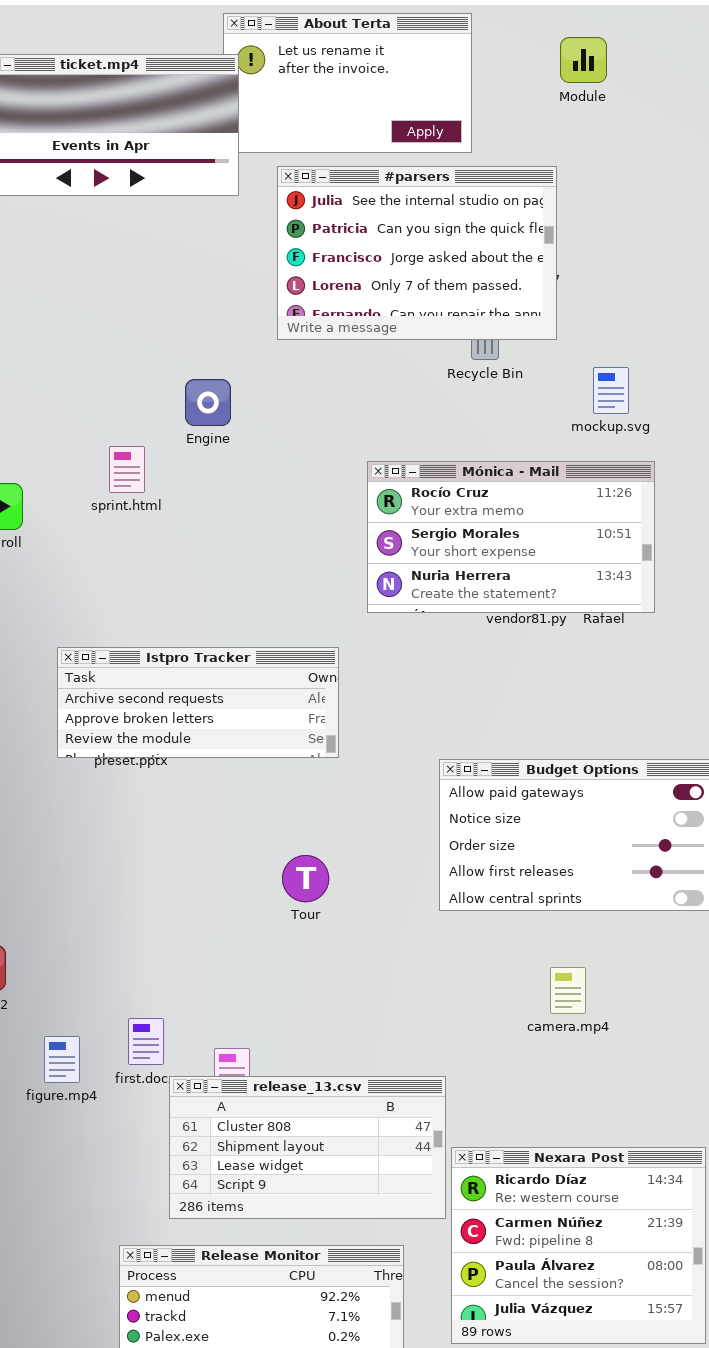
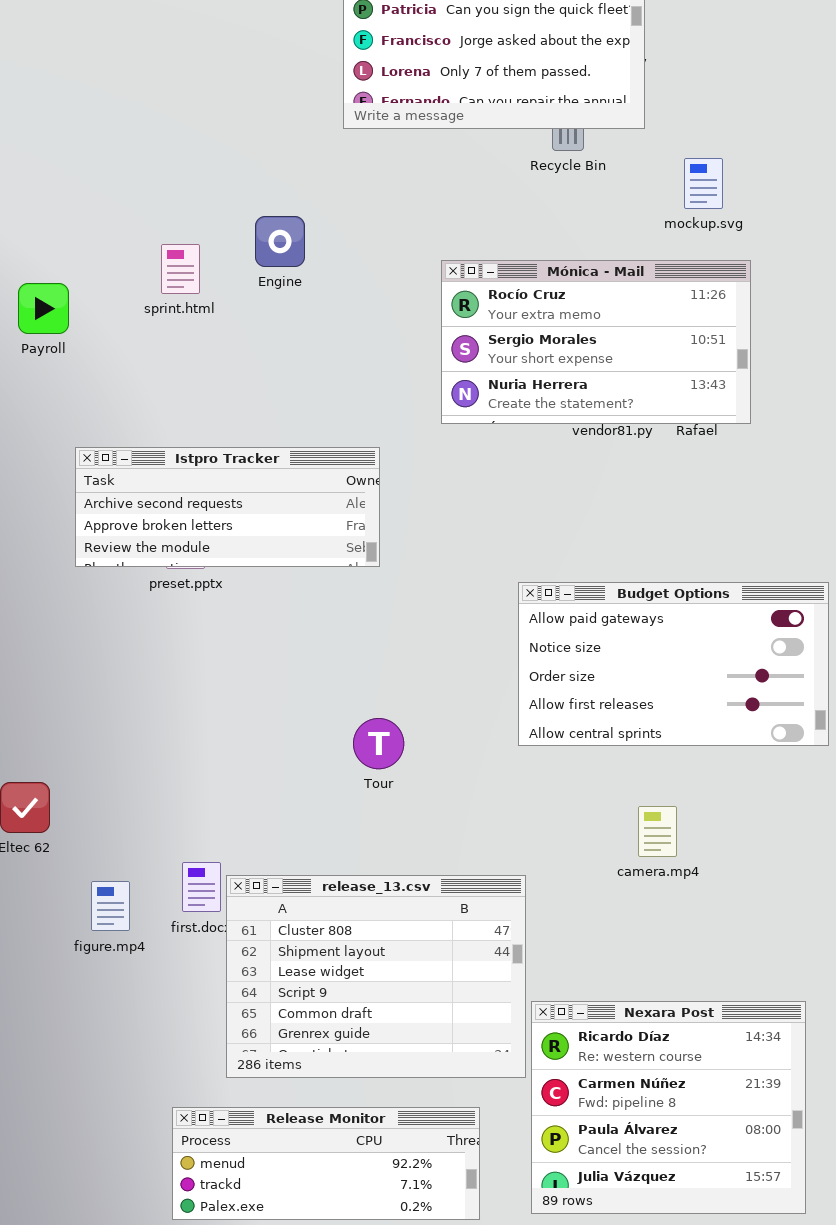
Engine: [185,379,231,426] -> [255,216,305,267], moved
Istpro Tracker: [57,647,339,758] -> [75,447,380,567], moved
Tour: [282,855,329,902] -> [353,718,404,769], moved
release_13.csv: [169,1076,446,1219] -> [226,875,526,1078], resized

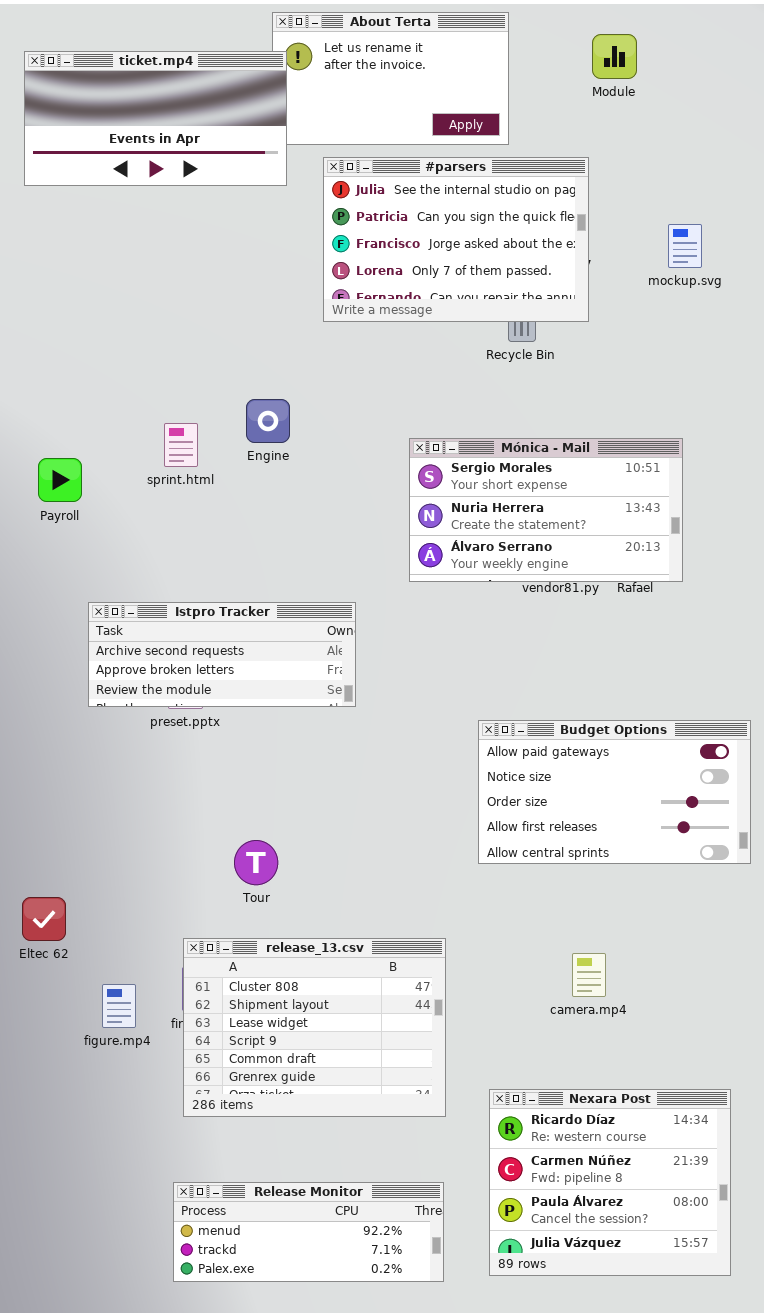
mockup.svg: [684,158,723,209] -> [668,224,702,268], moved
Mónica - Mail: [441,260,751,424] -> [409,438,683,582], scrolled down 1 row
Tour: [353,718,404,769] -> [234,840,278,885], moved
camera.mp4: [638,806,677,857] -> [572,953,606,997], moved
release_13.csv: [226,875,526,1078] -> [183,938,446,1117], moved

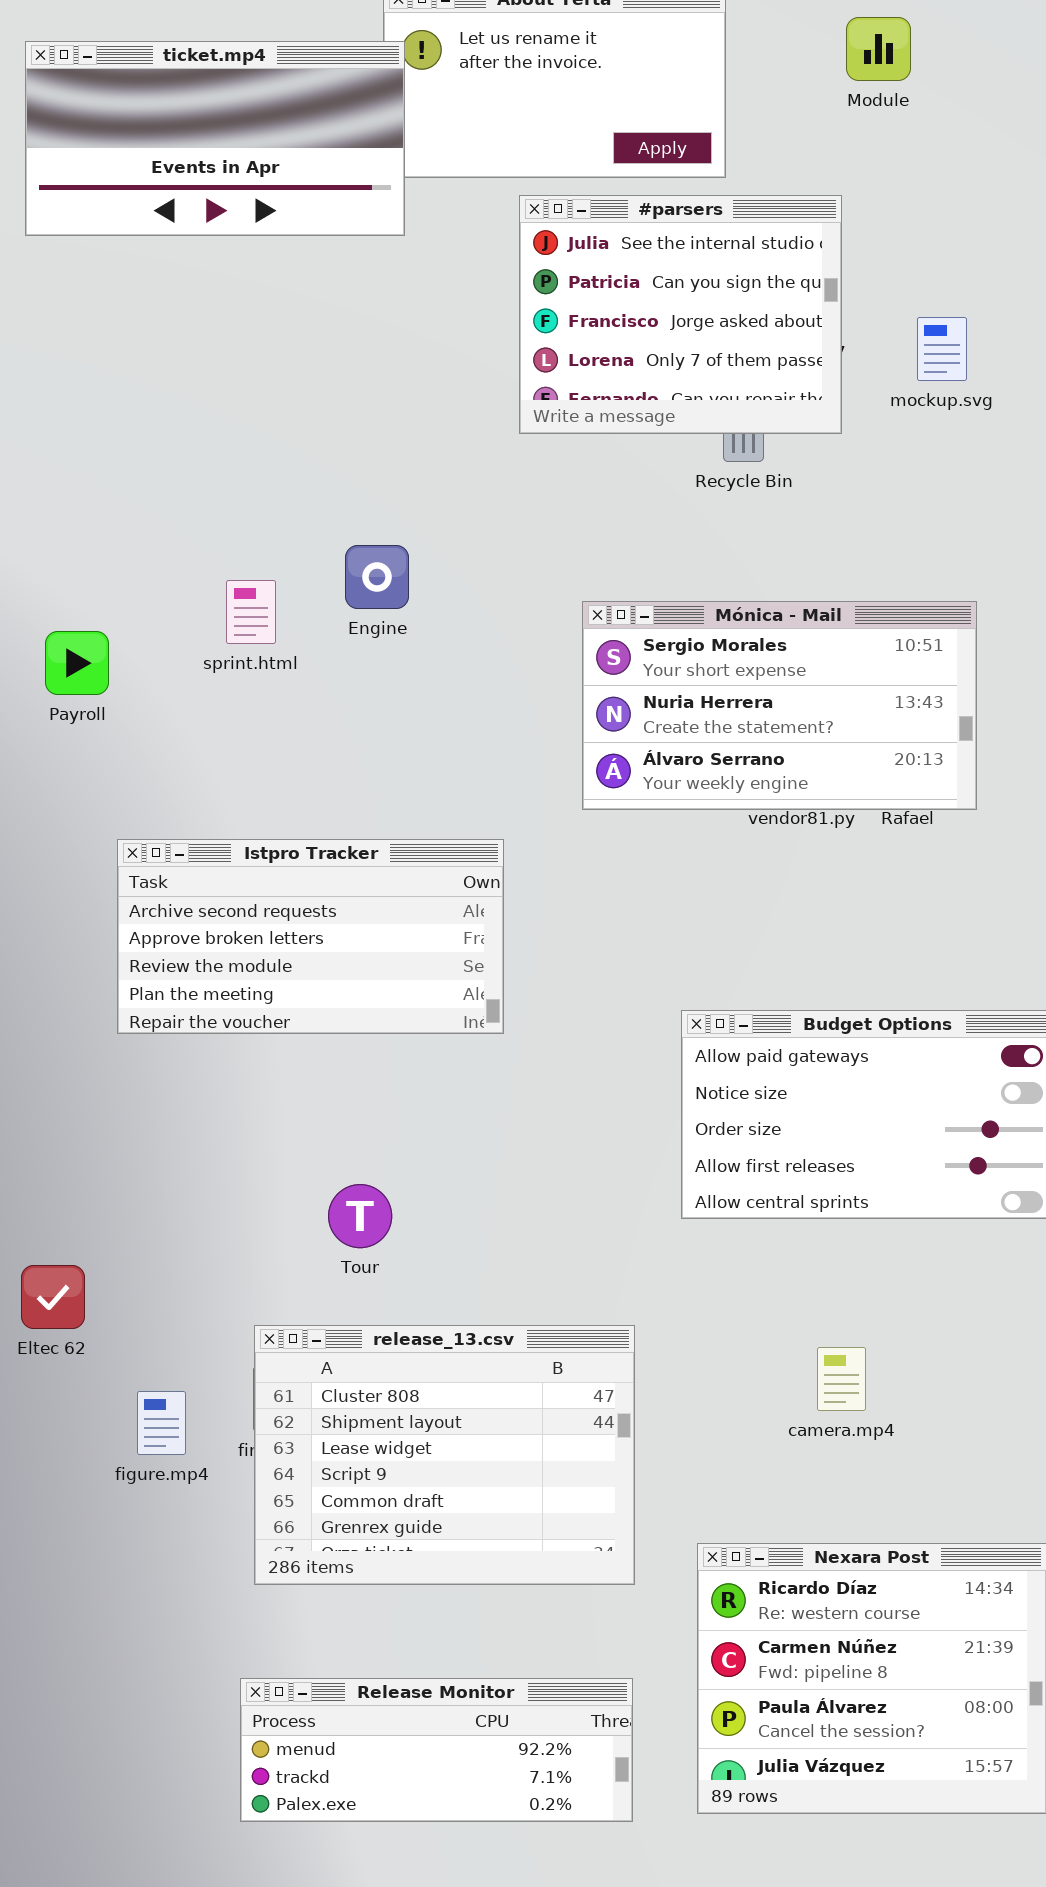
#parsers: [323,157,589,322] -> [519,195,842,434], resized
mockup.svg: [668,224,702,268] -> [917,317,967,381], moved
Istpro Tracker: [88,602,356,707] -> [117,839,504,1034], resized

